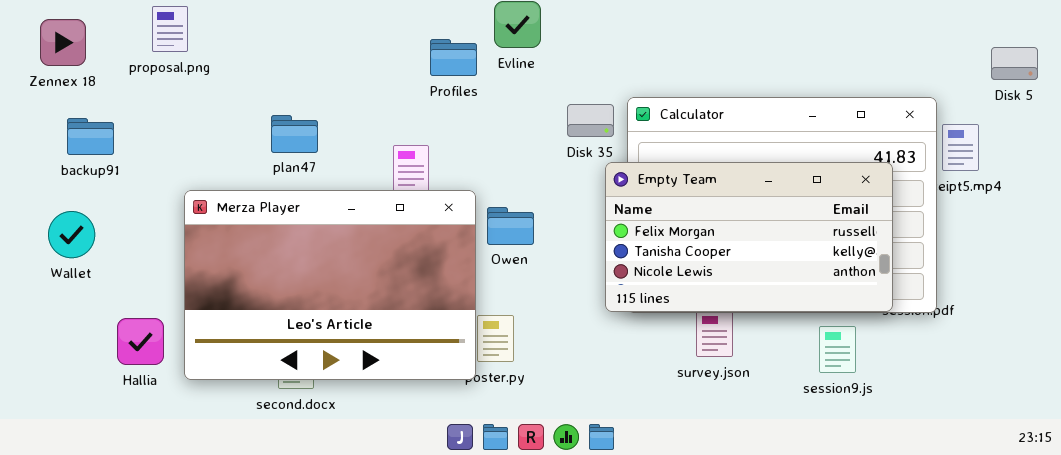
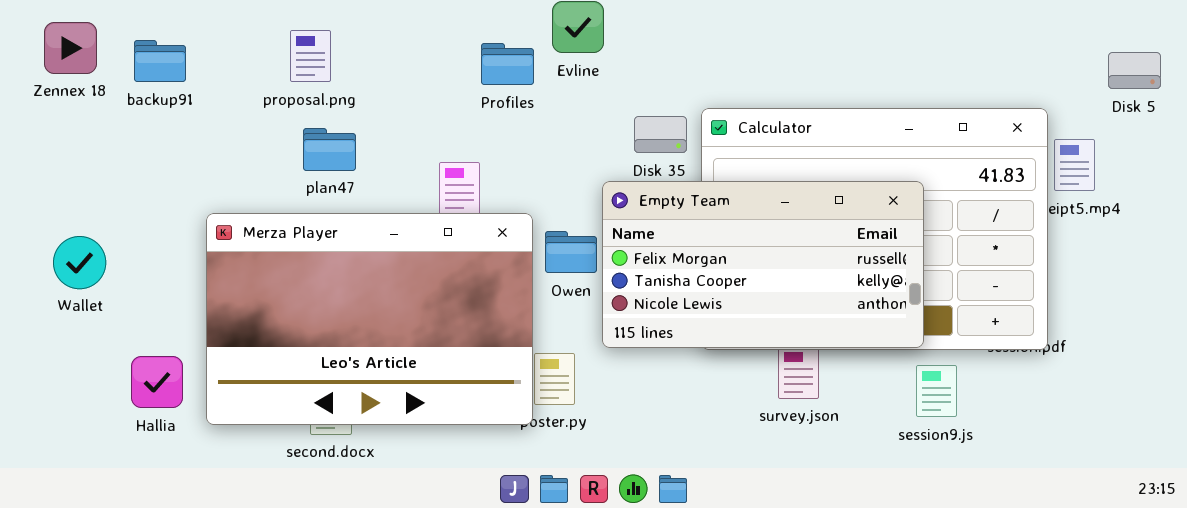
proposal.png: [152,6,188,52] -> [290,30,331,82], moved
backup91: [67,118,114,155] -> [134,40,186,82], moved
Empty Team: [605,162,893,312] -> [602,181,924,348], moved

